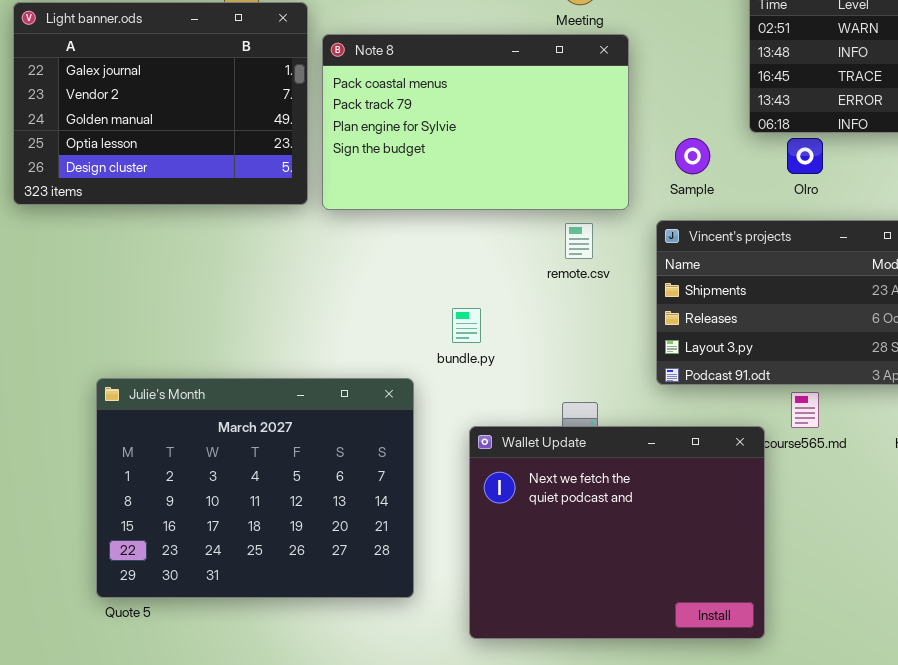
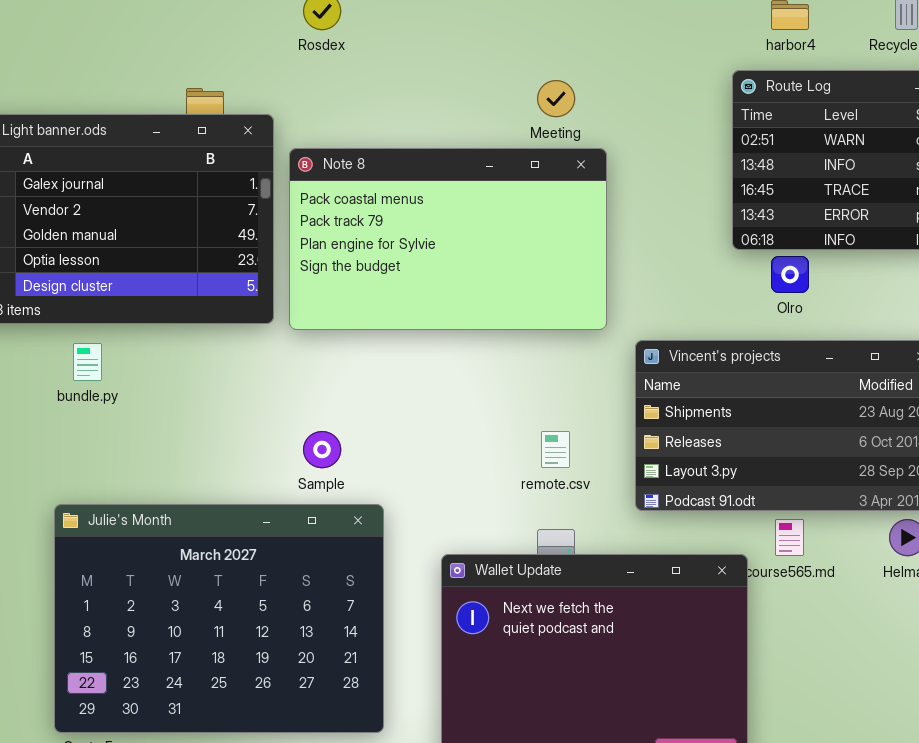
Sample: [675,138,710,174] -> [303,431,341,468], moved
remote.csv: [565,223,593,259] -> [541,431,570,468], moved
bundle.py: [452,308,481,343] -> [73,343,102,381], moved

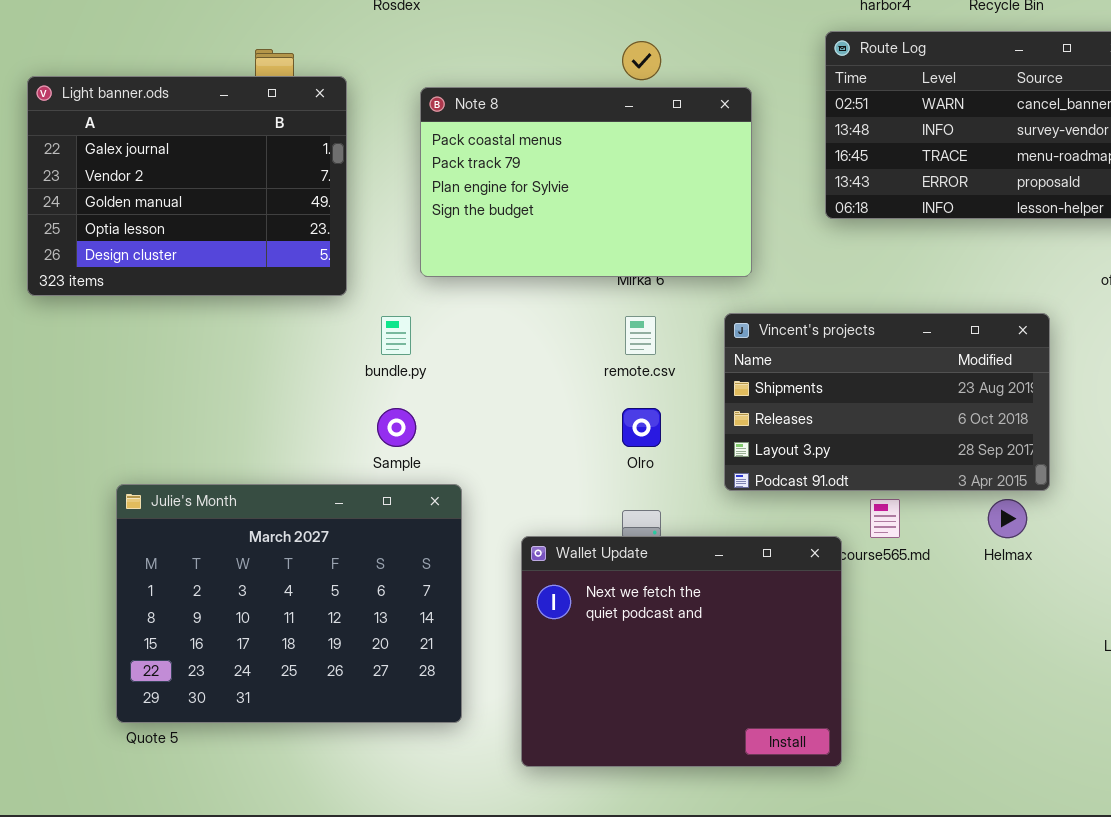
Note 8: [289,148,607,330] -> [420,87,752,277], moved
Olro: [771,256,809,293] -> [622,408,661,447], moved
bundle.py: [73,343,102,381] -> [381,316,411,355], moved
remote.csv: [541,431,570,468] -> [625,316,656,355], moved

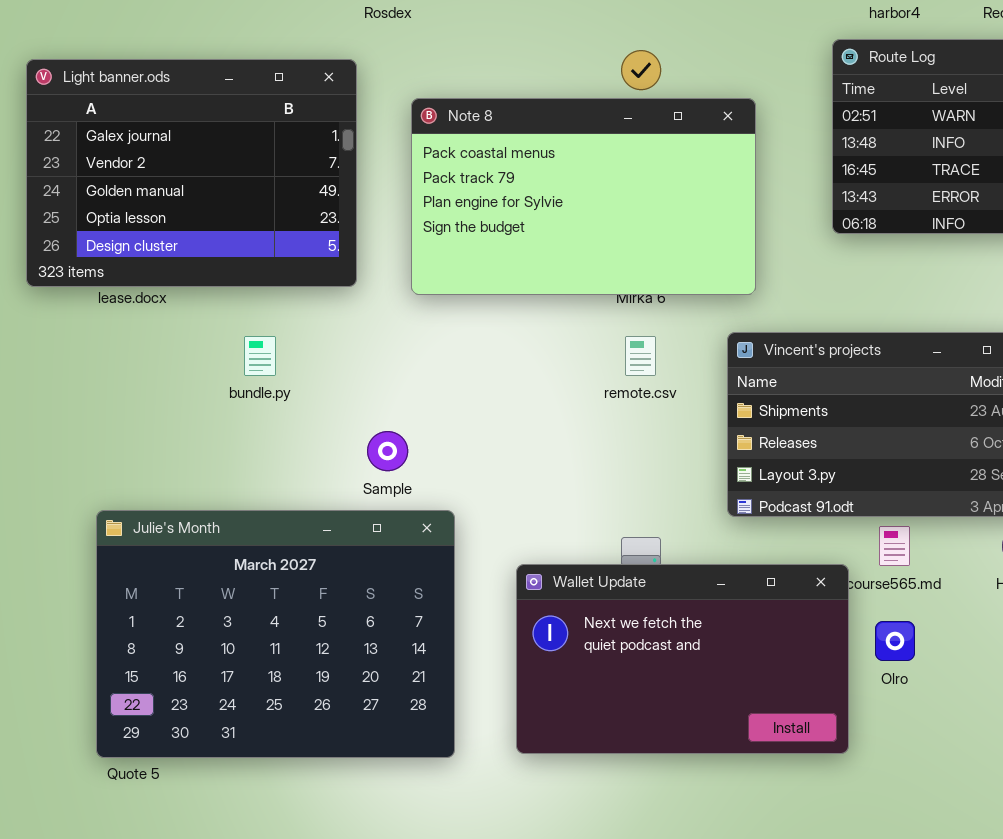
Light banner.ods: [27,76,347,296] -> [26,59,357,287], moved
bundle.py: [381,316,411,355] -> [244,336,276,376], moved
Olro: [622,408,661,447] -> [875,621,915,661], moved
Wallet Update: [521,536,842,767] -> [516,564,849,754], resized

